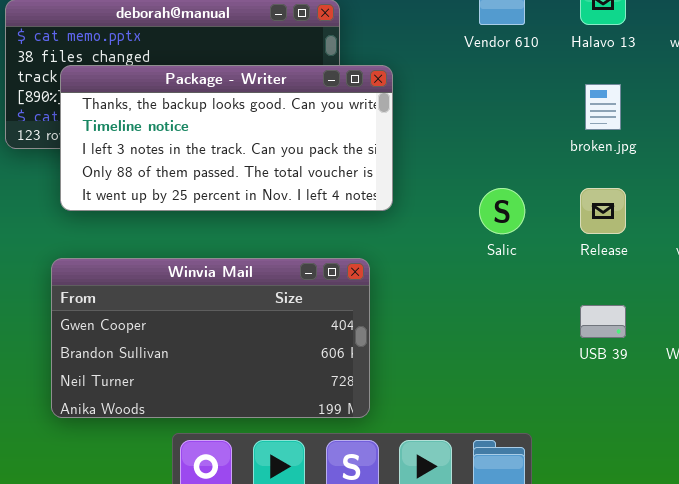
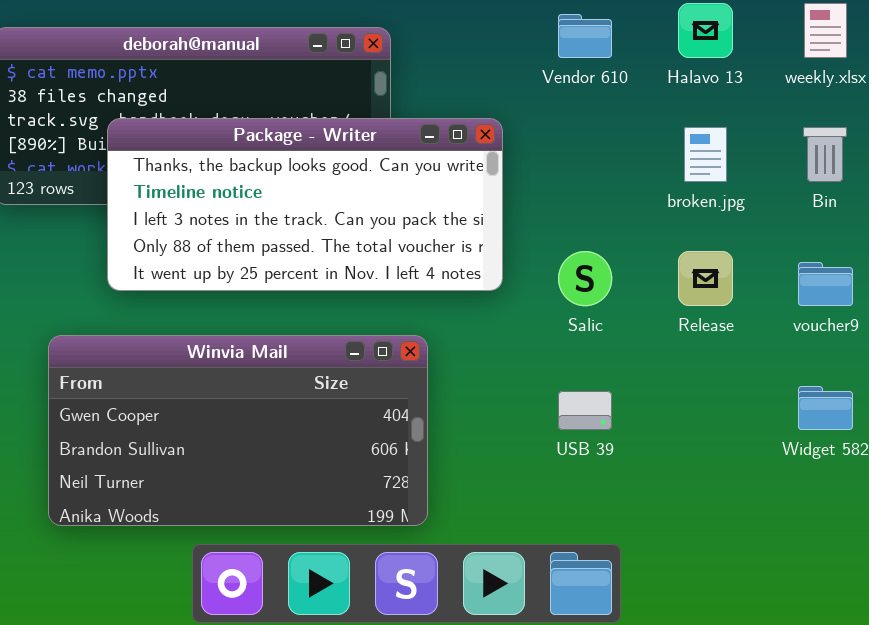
Package - Writer: [60,65,393,211] -> [107,118,503,291], moved
USB 39: [580,305,626,338] -> [558,391,612,430], moved

